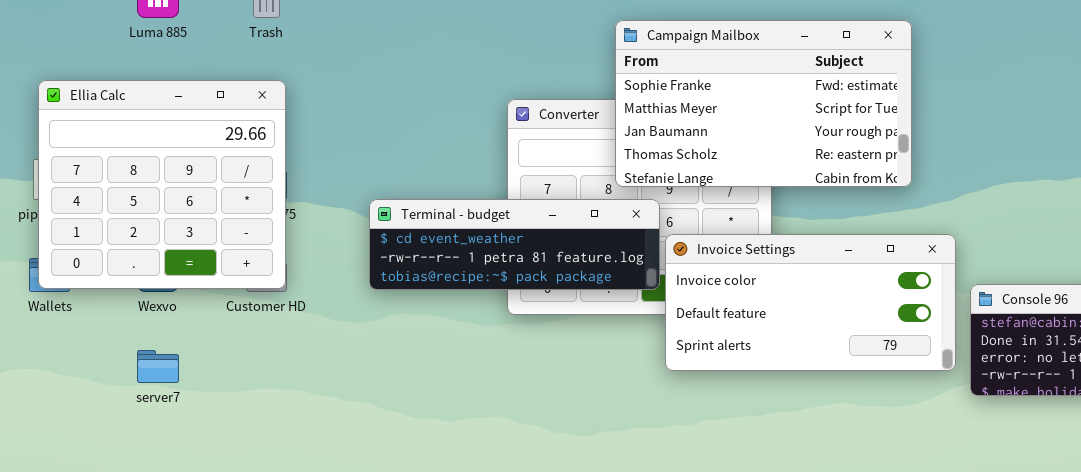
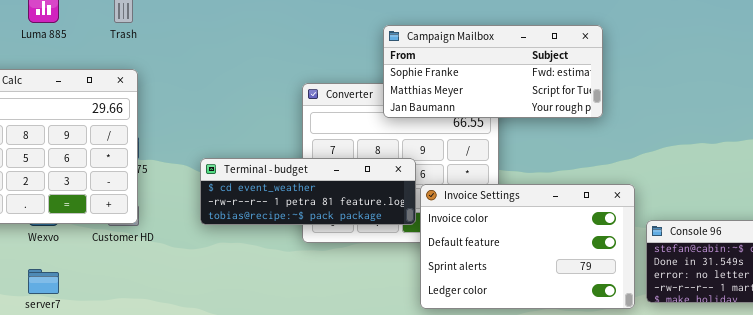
Campaign Mailbox: [615,20,912,187] -> [383,25,603,118], resized
Invoice Settings: [665,234,956,371] -> [420,184,635,309], resized

